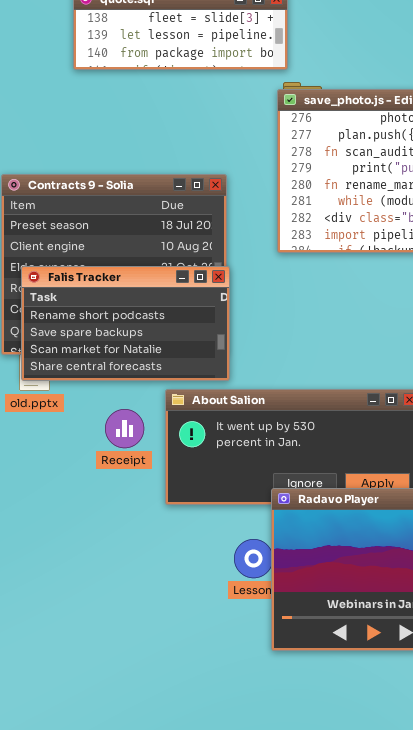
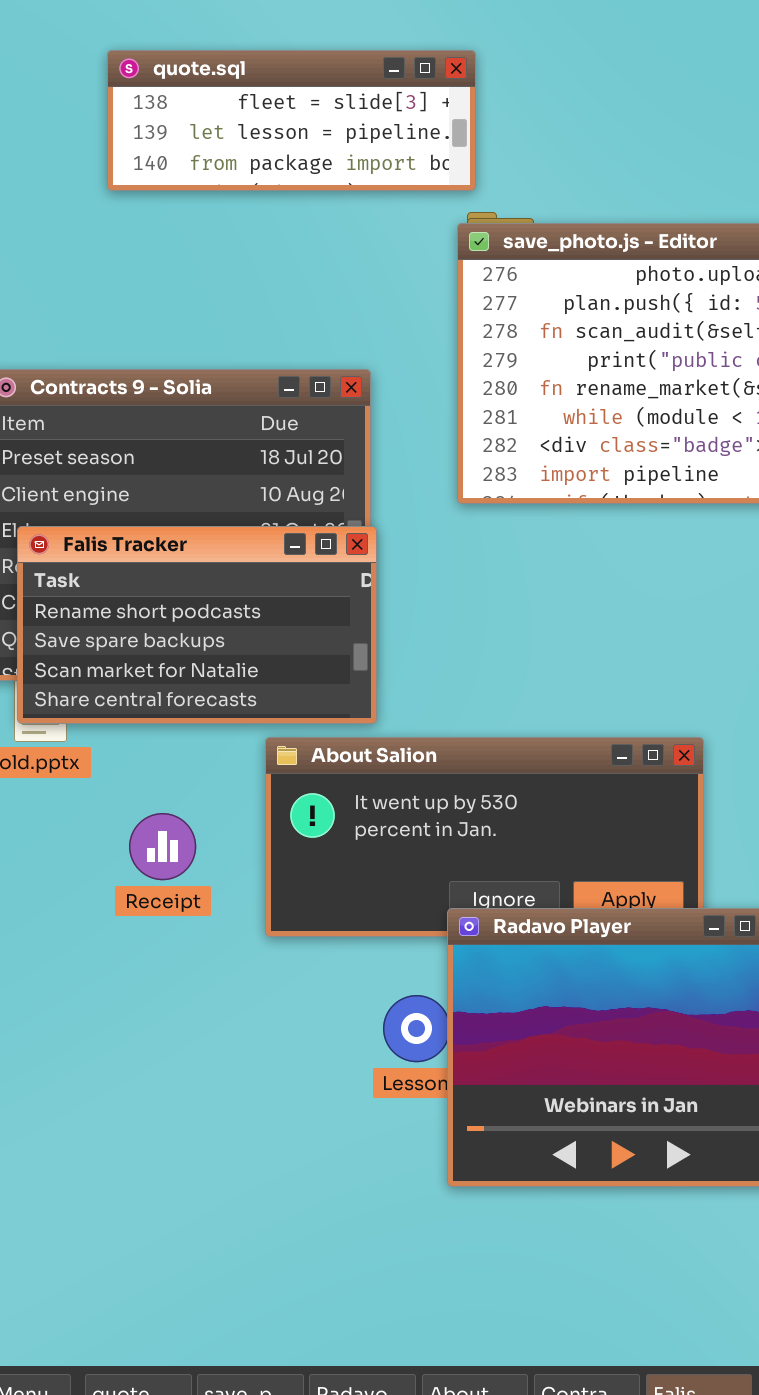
Receipt: [105,409,144,448] -> [129,813,196,880], moved

